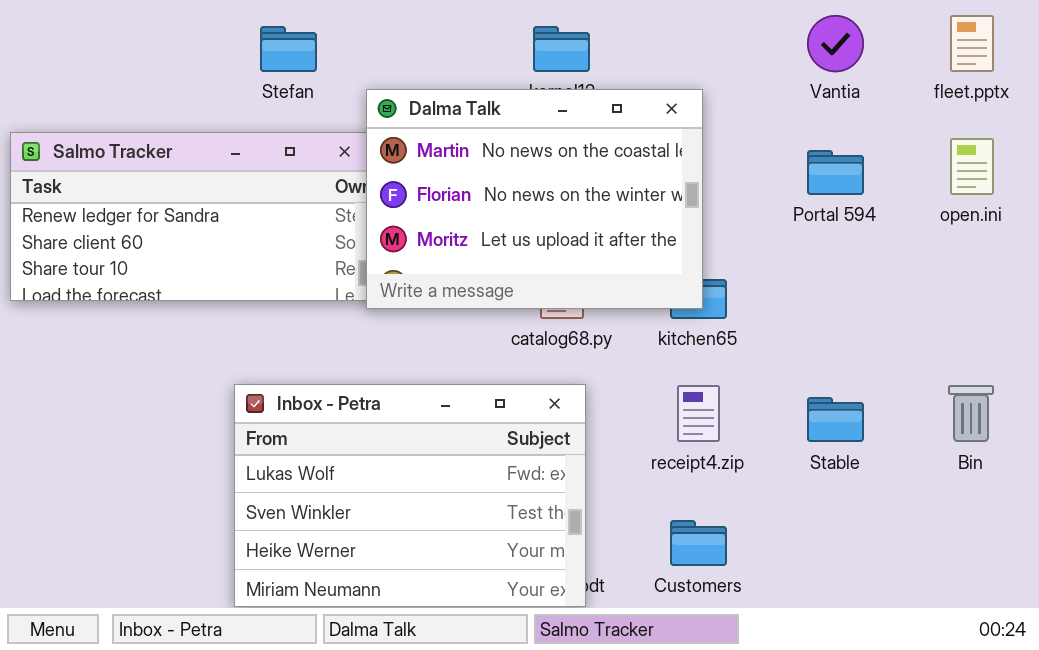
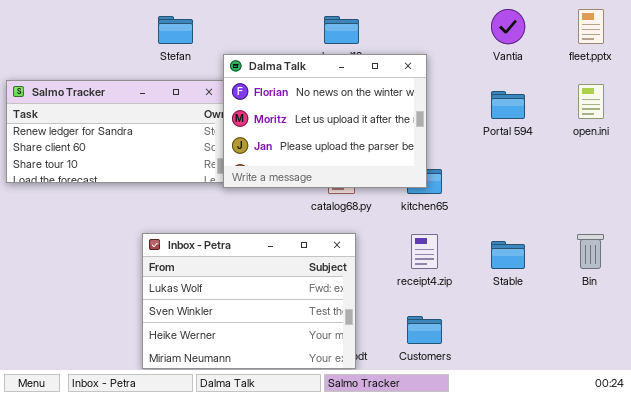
Dalma Talk: [366,89,703,309] -> [223,54,427,188], scrolled down 1 row

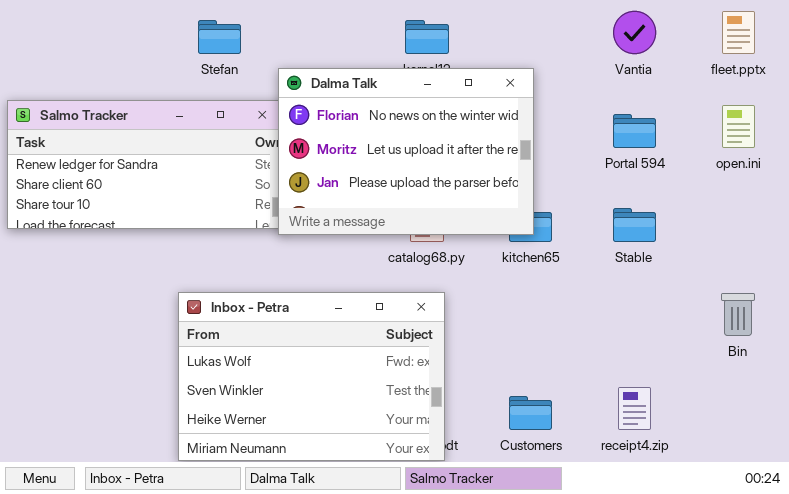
receipt4.zip: [411,234,438,269] -> [618,387,651,430], moved
Stable: [491,241,525,269] -> [613,208,656,242], moved

